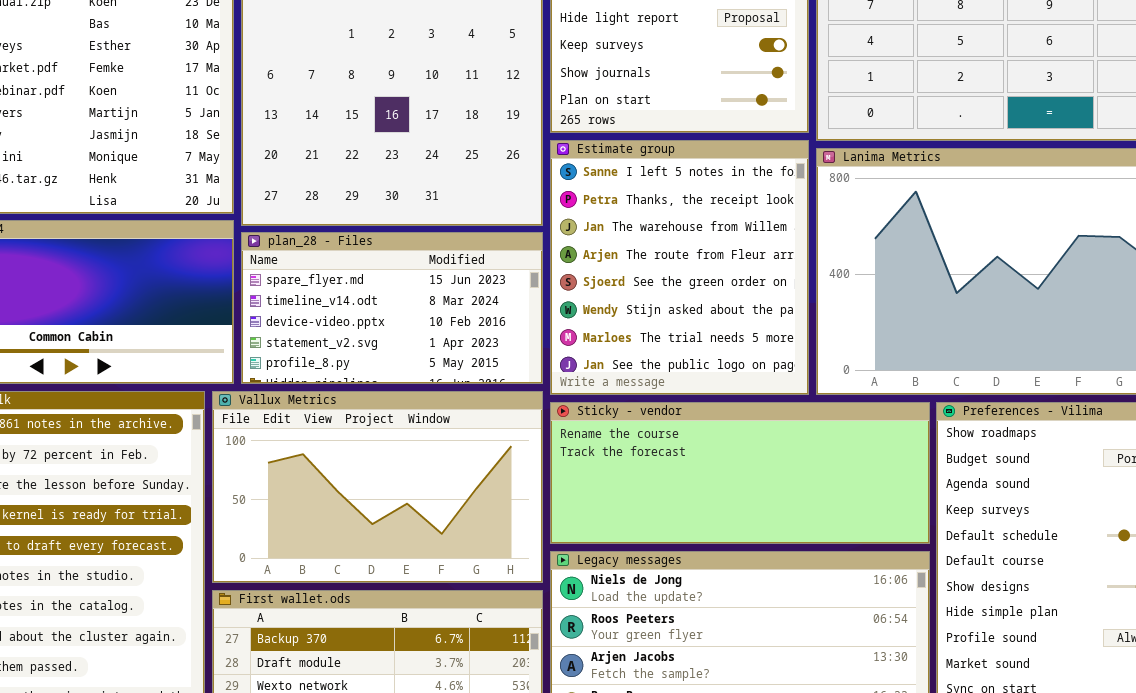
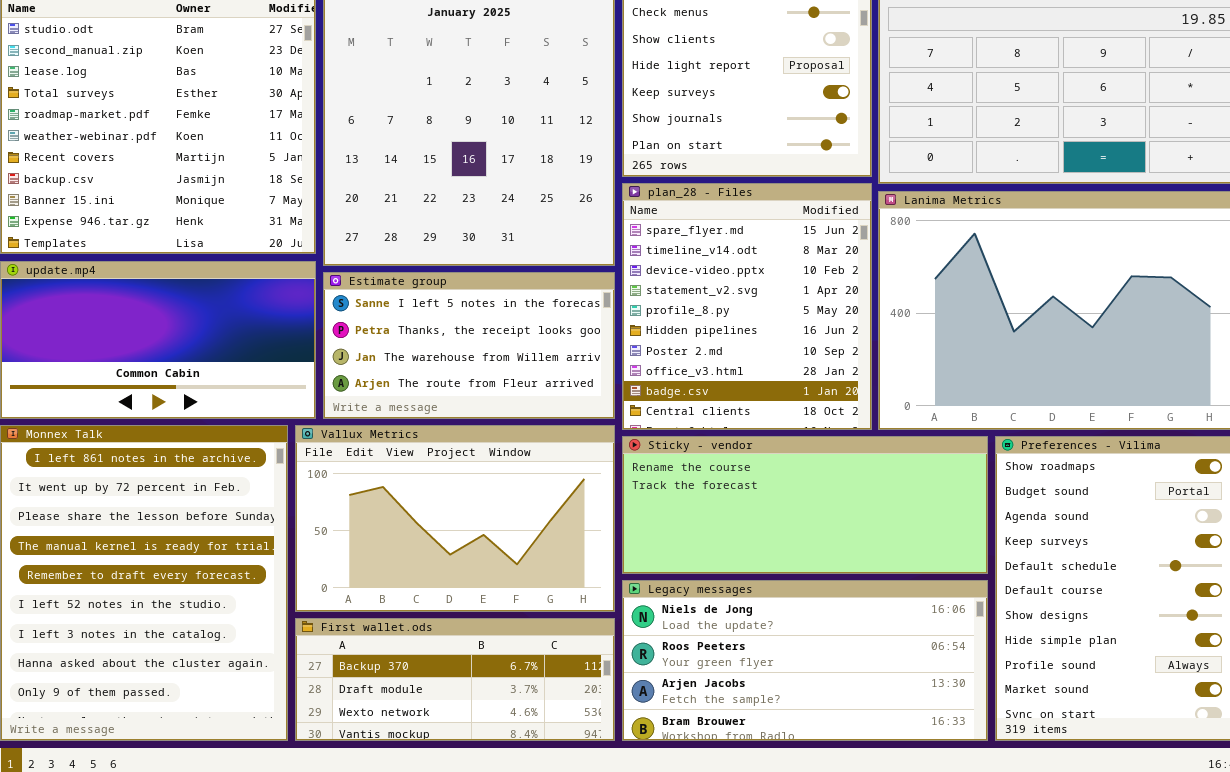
Estimate group: [550,140,809,395] -> [323,272,615,419], moved, resized
plan_28 - Files: [241,232,543,384] -> [622,183,872,430], moved, resized

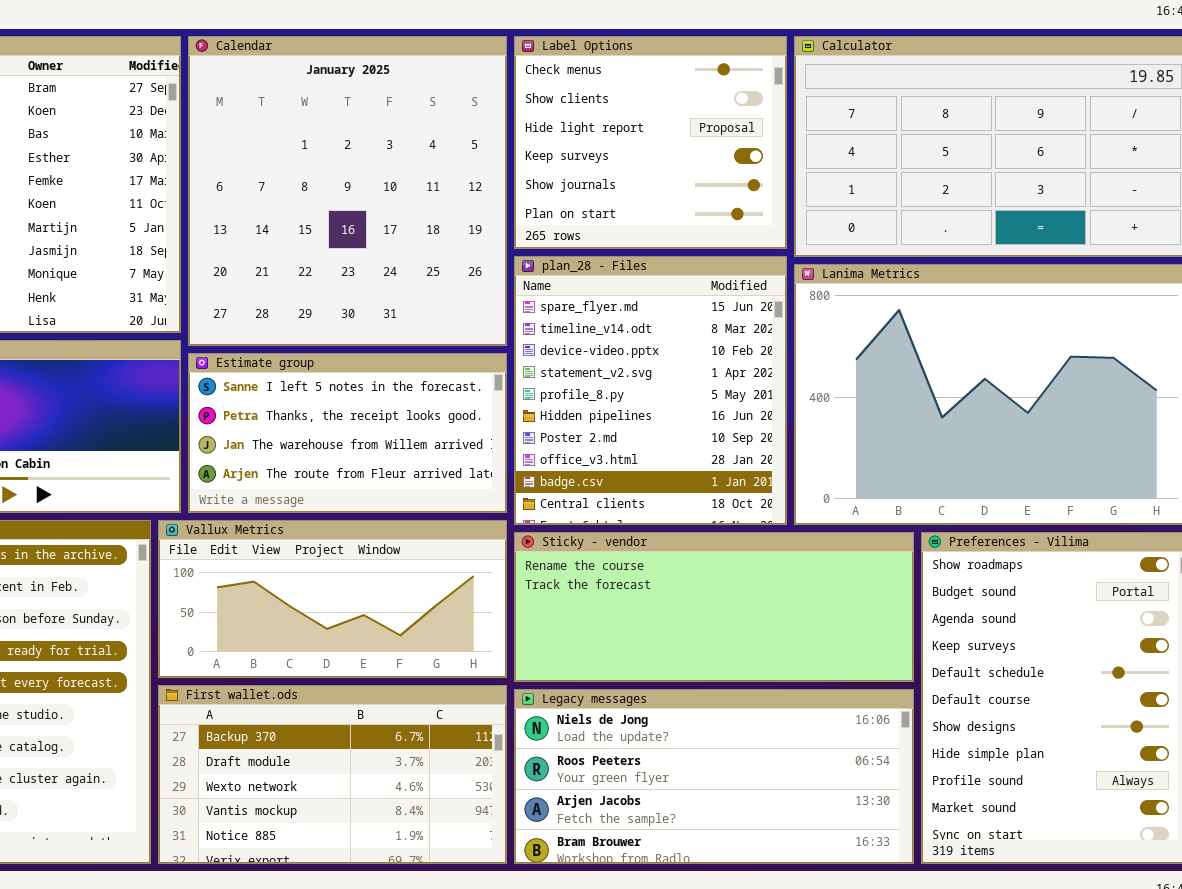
Vallux Metrics: [295,425,615,612] -> [158,520,507,678], resized
First wallet.ods: [295,618,615,741] -> [158,685,507,864], resized

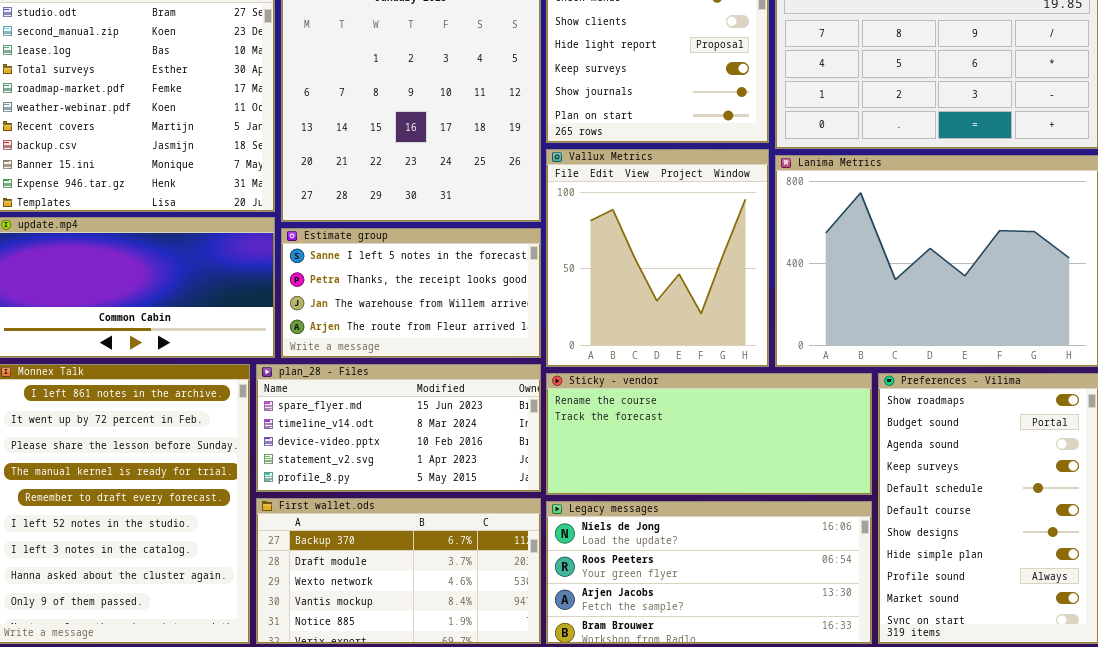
plan_28 - Files: [514,256,787,525] -> [256,364,541,492], moved, resized
Vallux Metrics: [158,520,507,678] -> [546,149,769,367], moved, resized

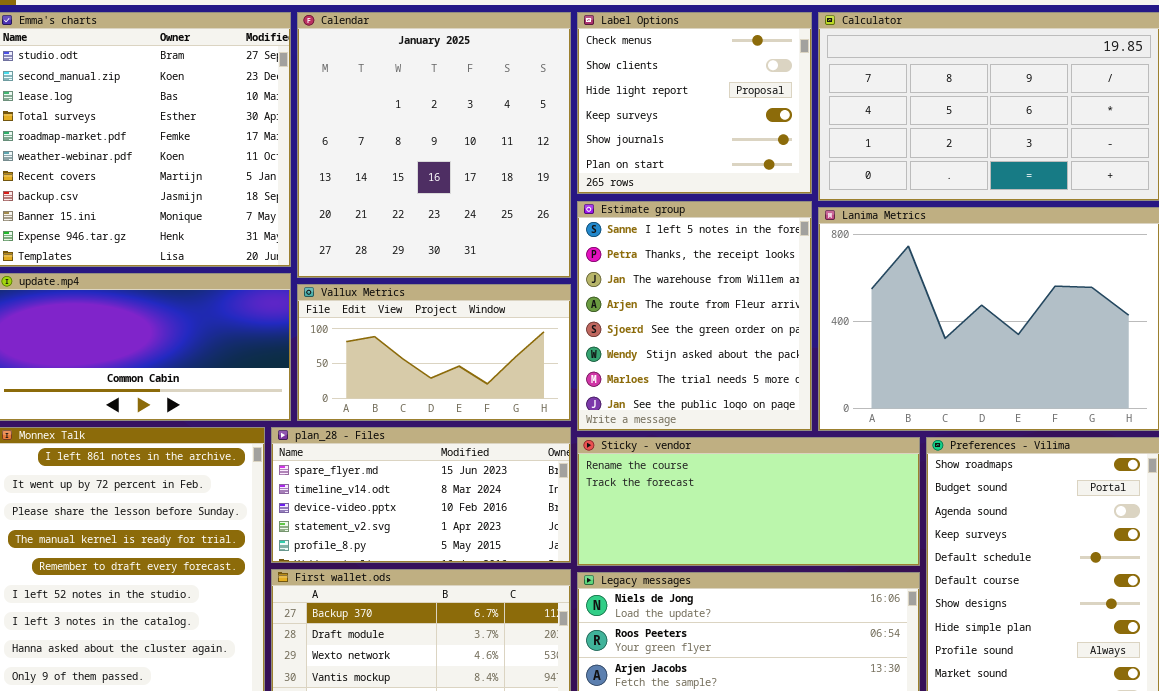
Vallux Metrics: [546,149,769,367] -> [297,284,571,421], moved, resized
Estimate group: [281,228,541,358] -> [577,201,812,431], moved, resized

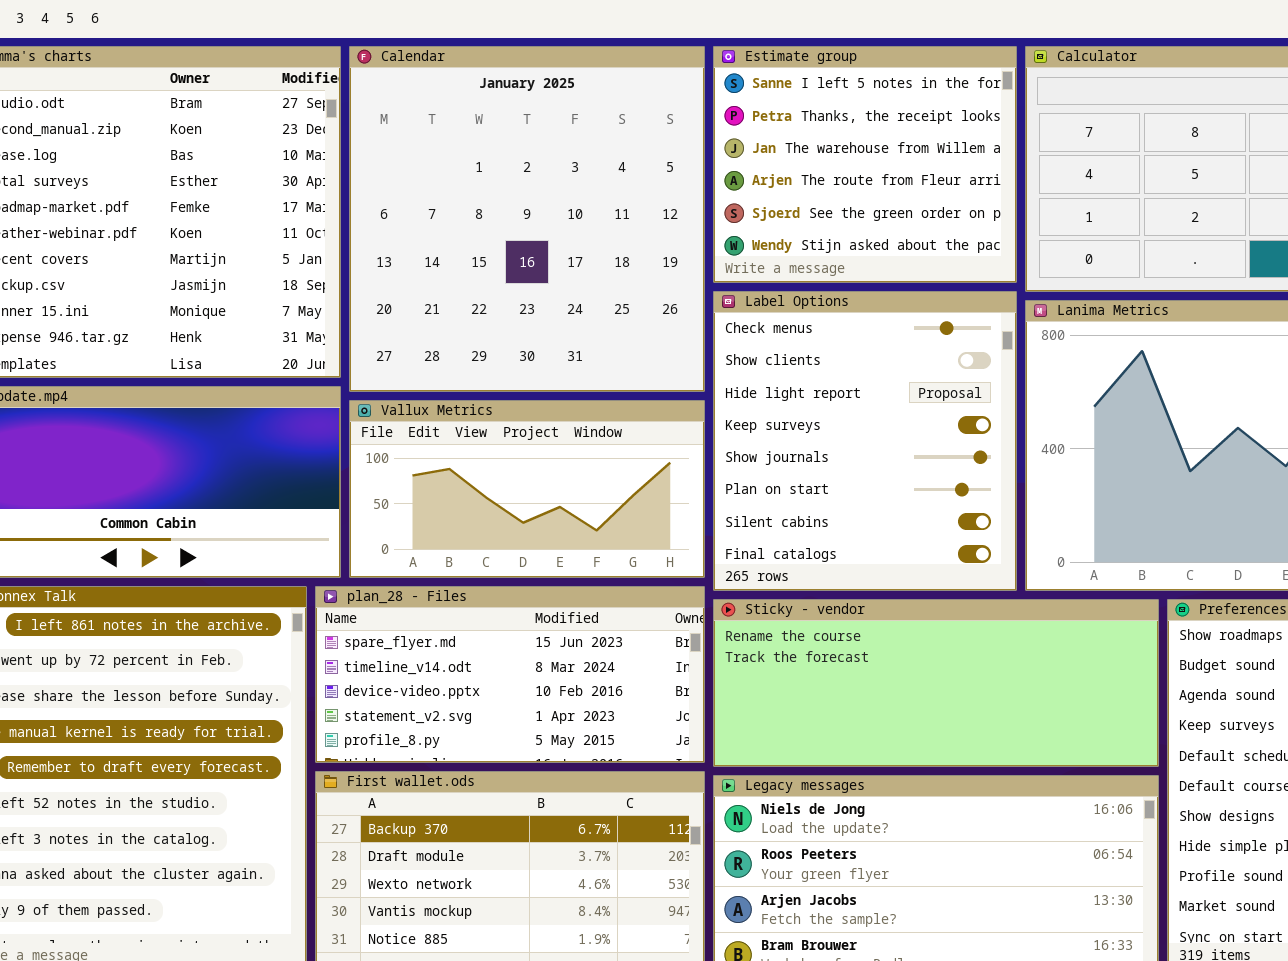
Label Options: [577,12,812,194] -> [713,291,1017,591], moved, resized
Estimate group: [577,201,812,431] -> [713,46,1017,283], moved, resized

